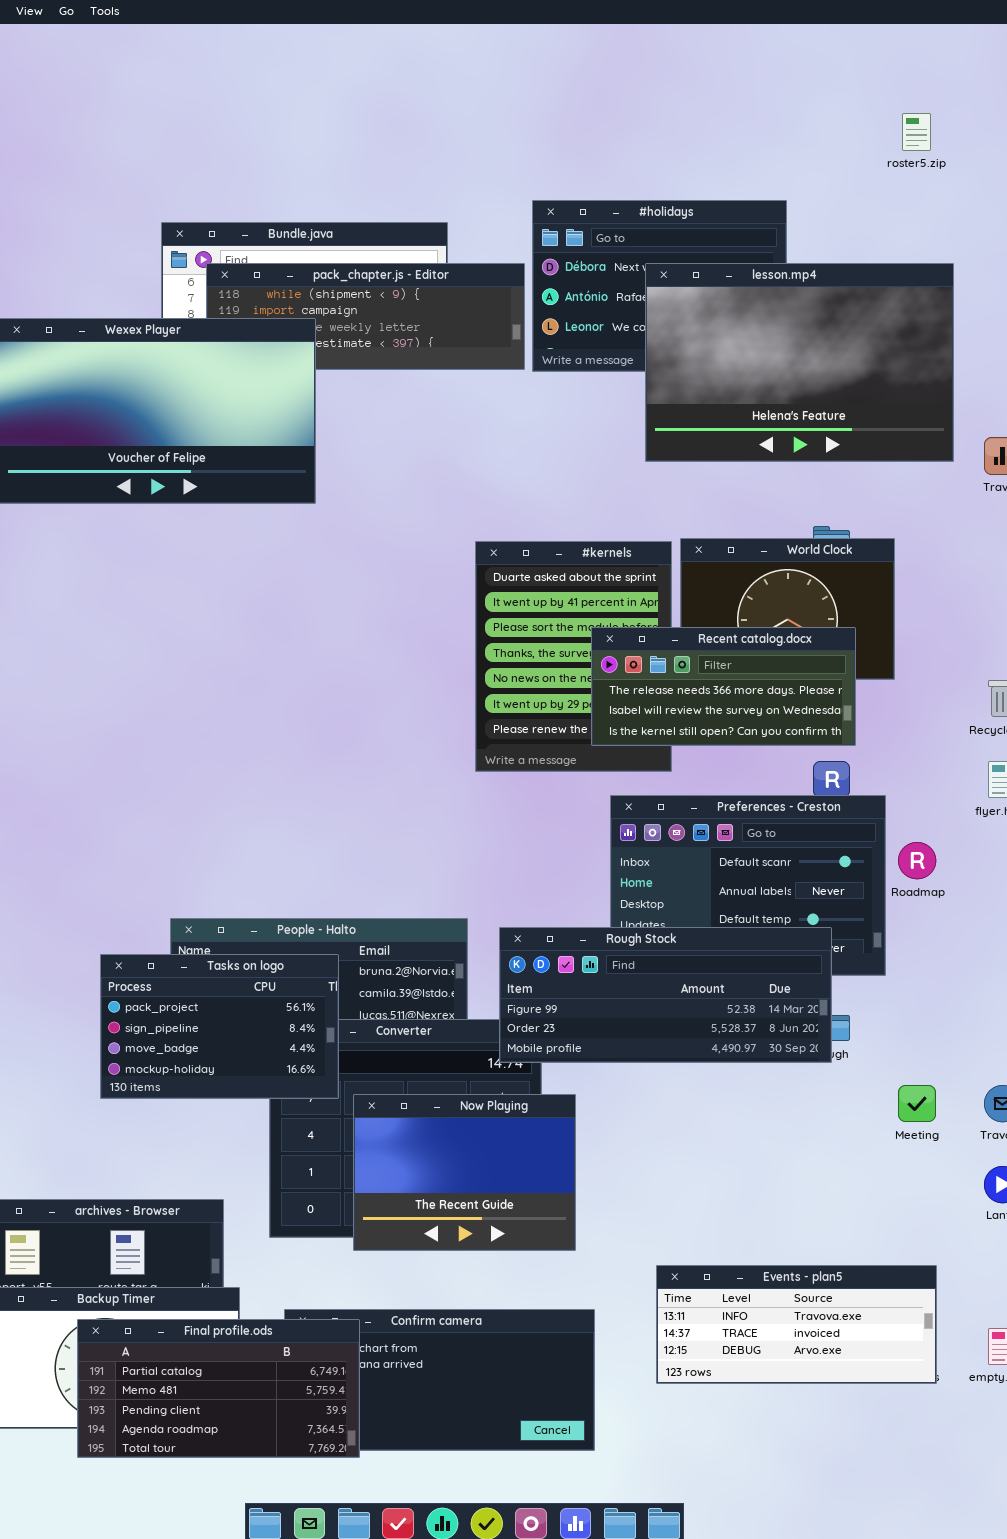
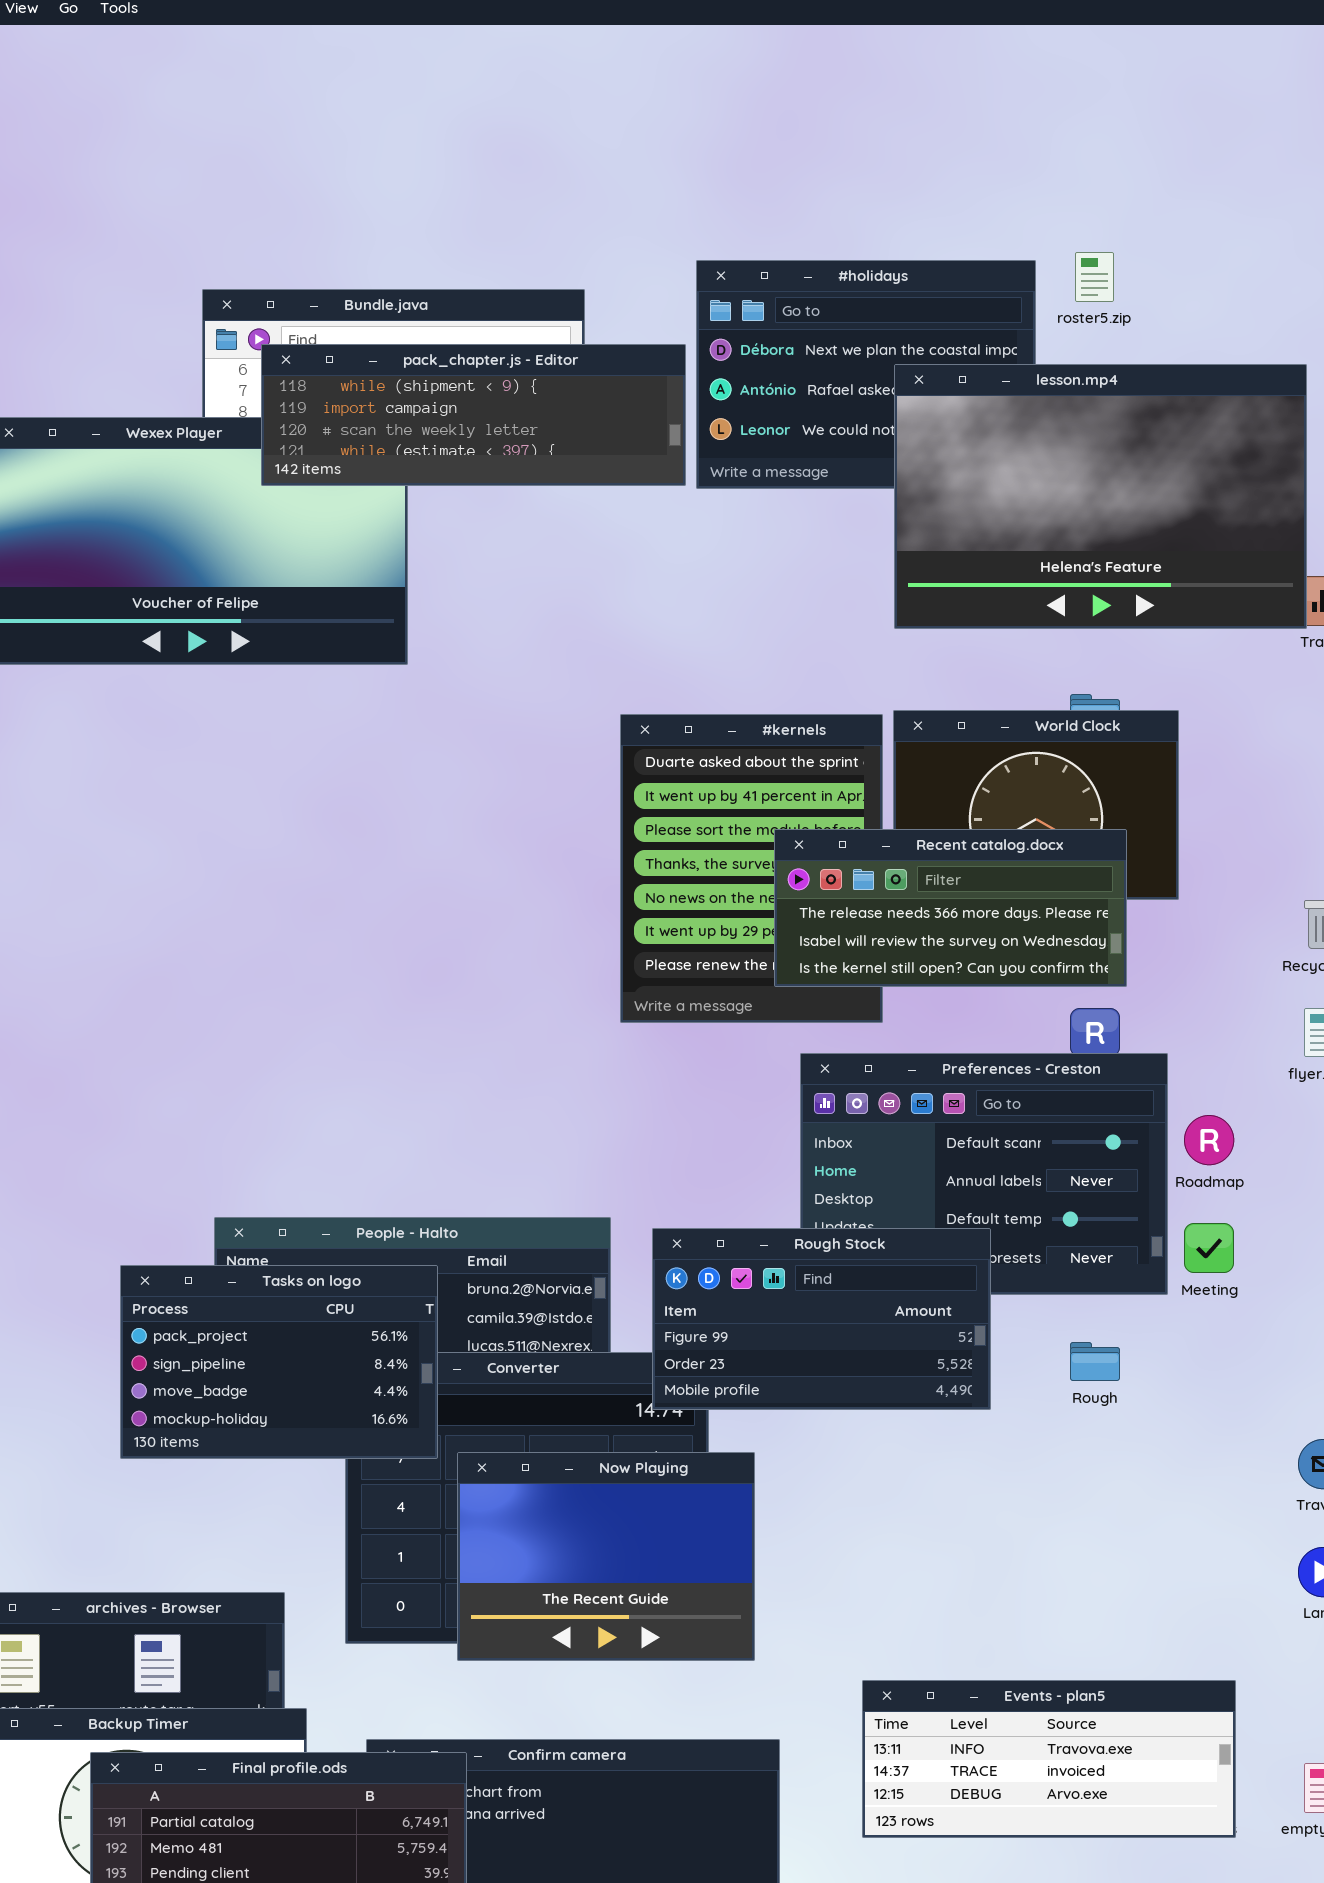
roster5.zip: [902,113,931,151] -> [1075,252,1114,302], moved
pack_chapter.js - Editor: [206,263,525,370] -> [261,344,686,486], raised
lesson.mp4: [645,263,954,462] -> [894,364,1307,629], moved
Rough Stock: [499,927,832,1063] -> [652,1228,991,1410], resized
Meeting: [898,1085,936,1122] -> [1184,1223,1234,1273], moved

